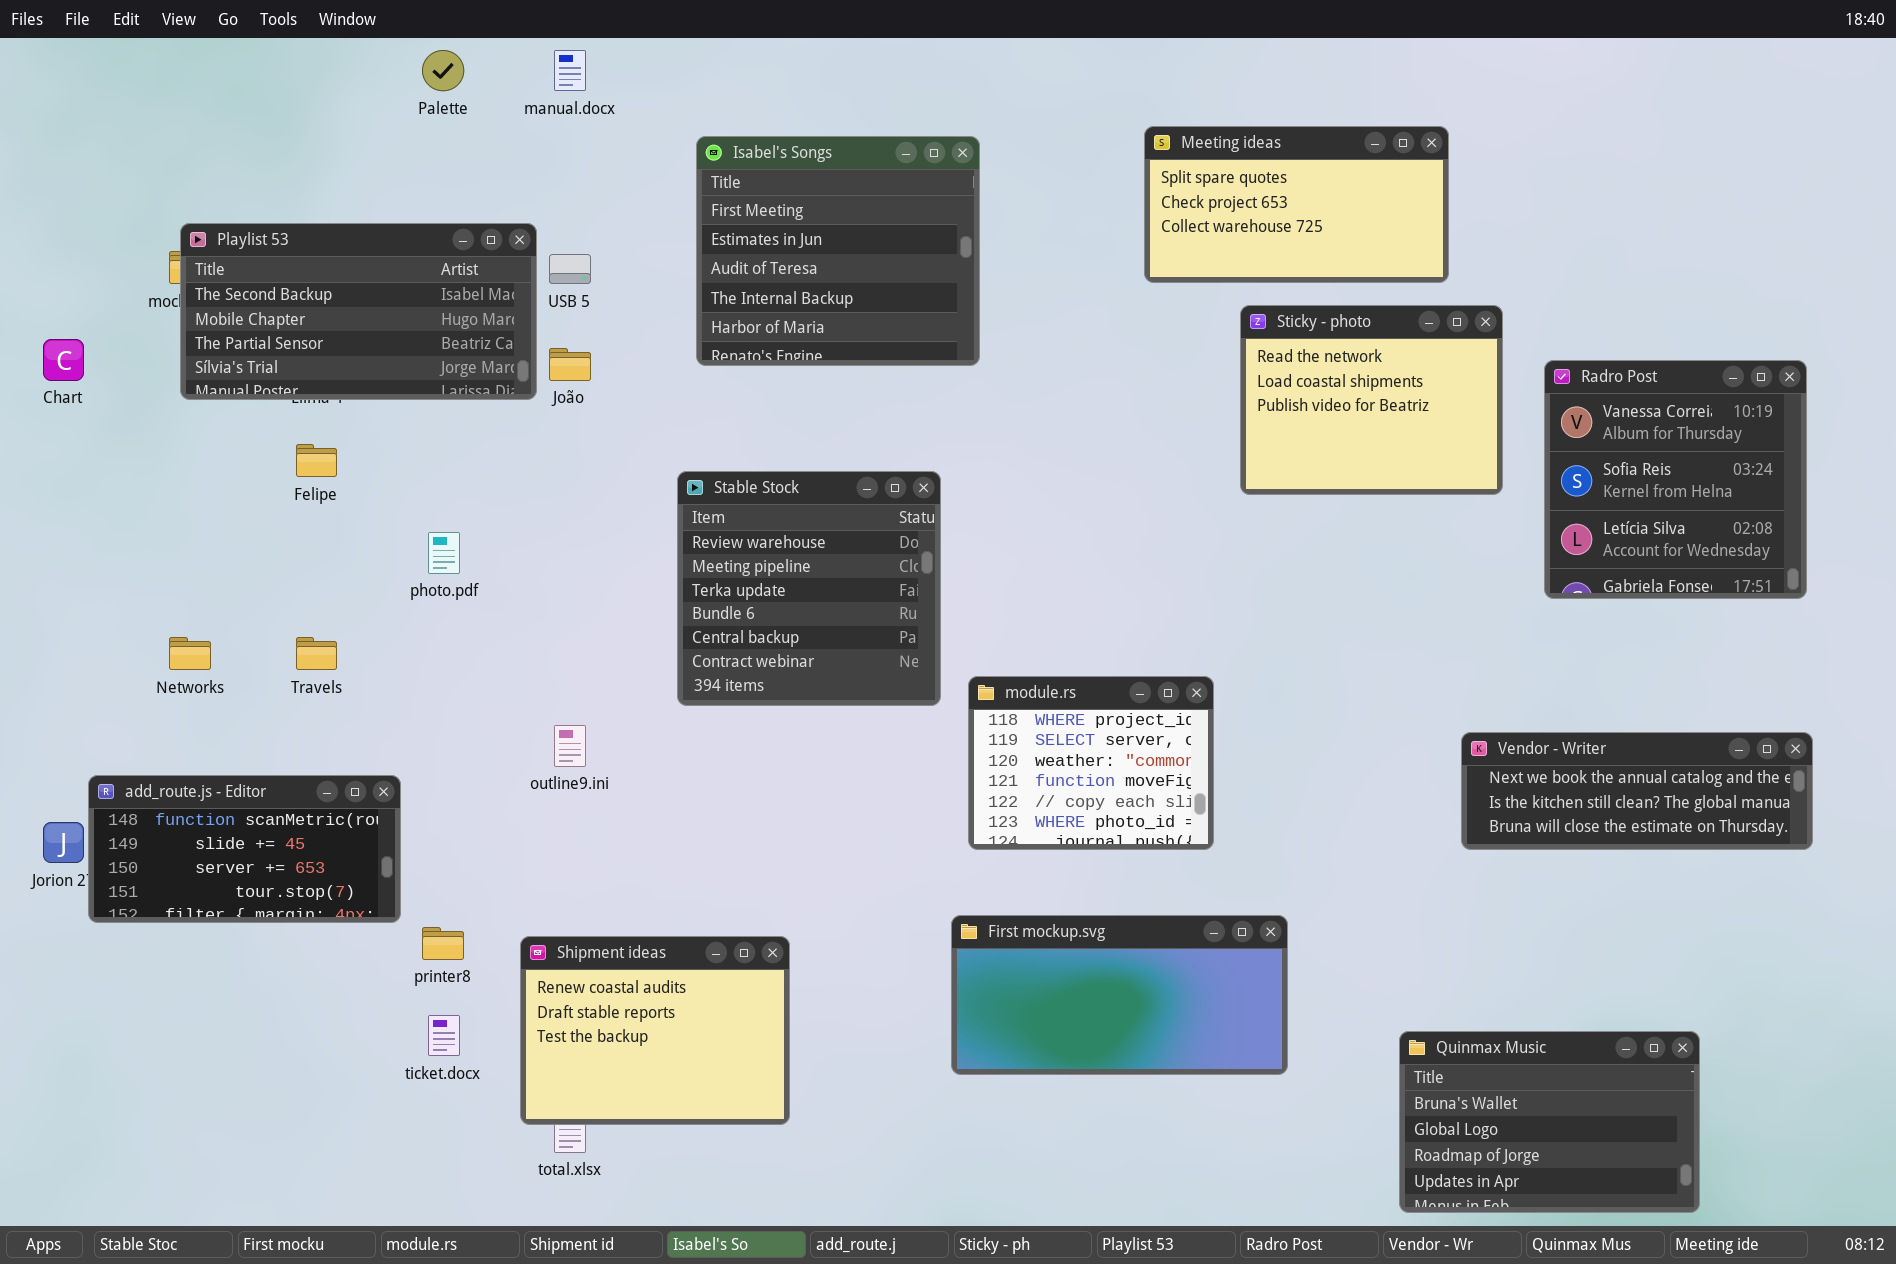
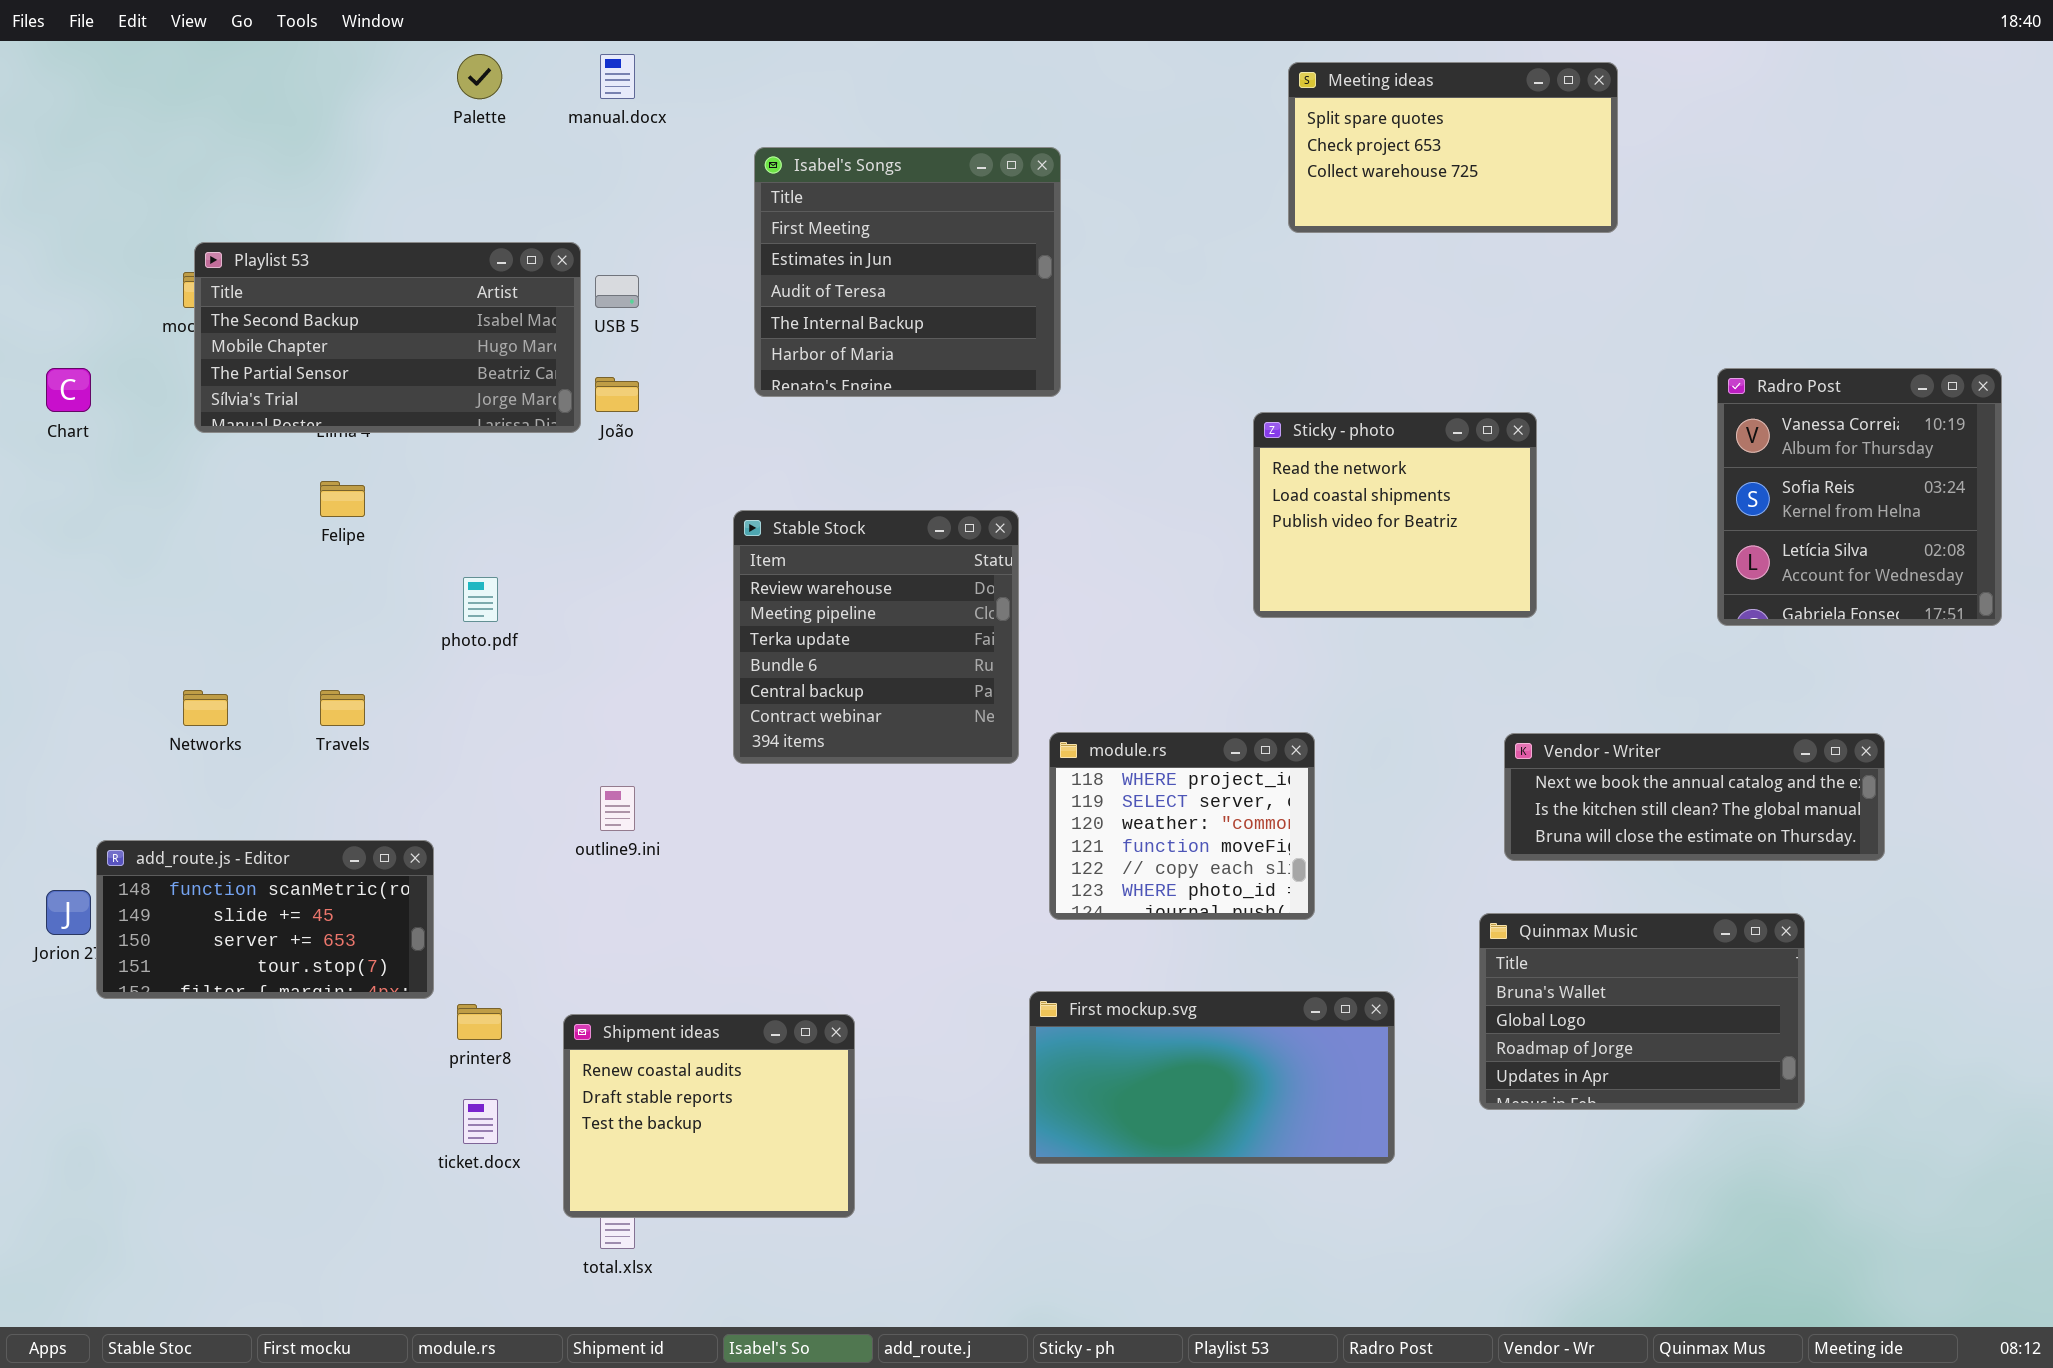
Meeting ideas: [1144,126,1449,283] -> [1288,62,1618,233], moved
Sticky - photo: [1240,305,1503,495] -> [1253,412,1537,618], moved
Radro Post: [1544,360,1807,599] -> [1717,368,2002,626], moved
Vendor - Writer: [1461,732,1813,850] -> [1504,733,1885,861], moved
Quinmax Music: [1399,1031,1700,1213] -> [1479,913,1805,1110], moved

